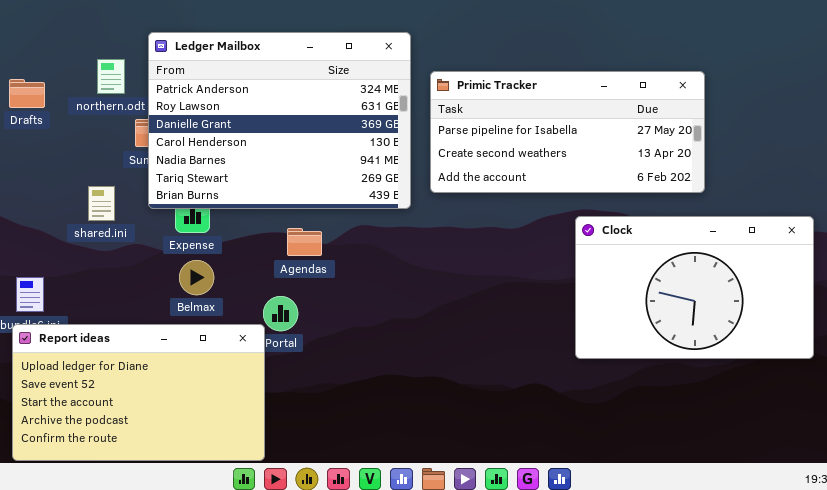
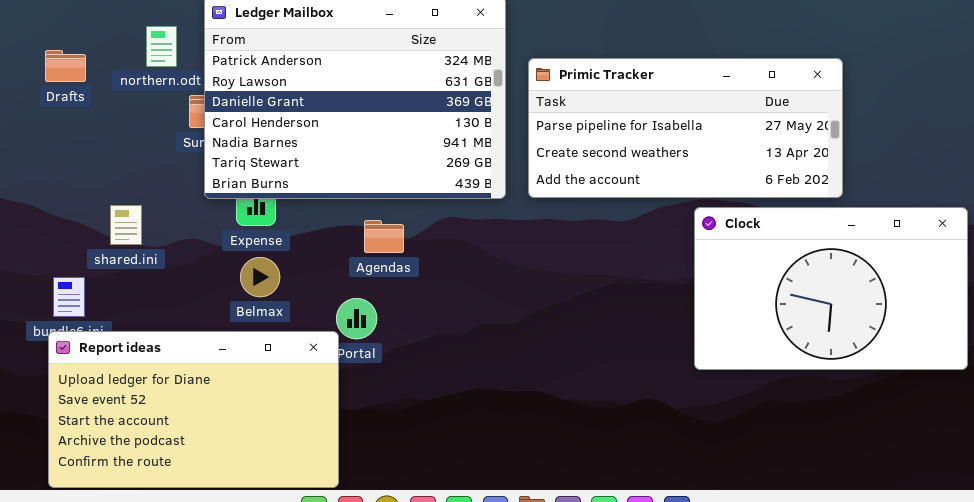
Primic Tracker: [430,71,705,193] -> [528,58,843,198], moved
shared.ini: [88,186,115,221] -> [110,205,142,245], moved

